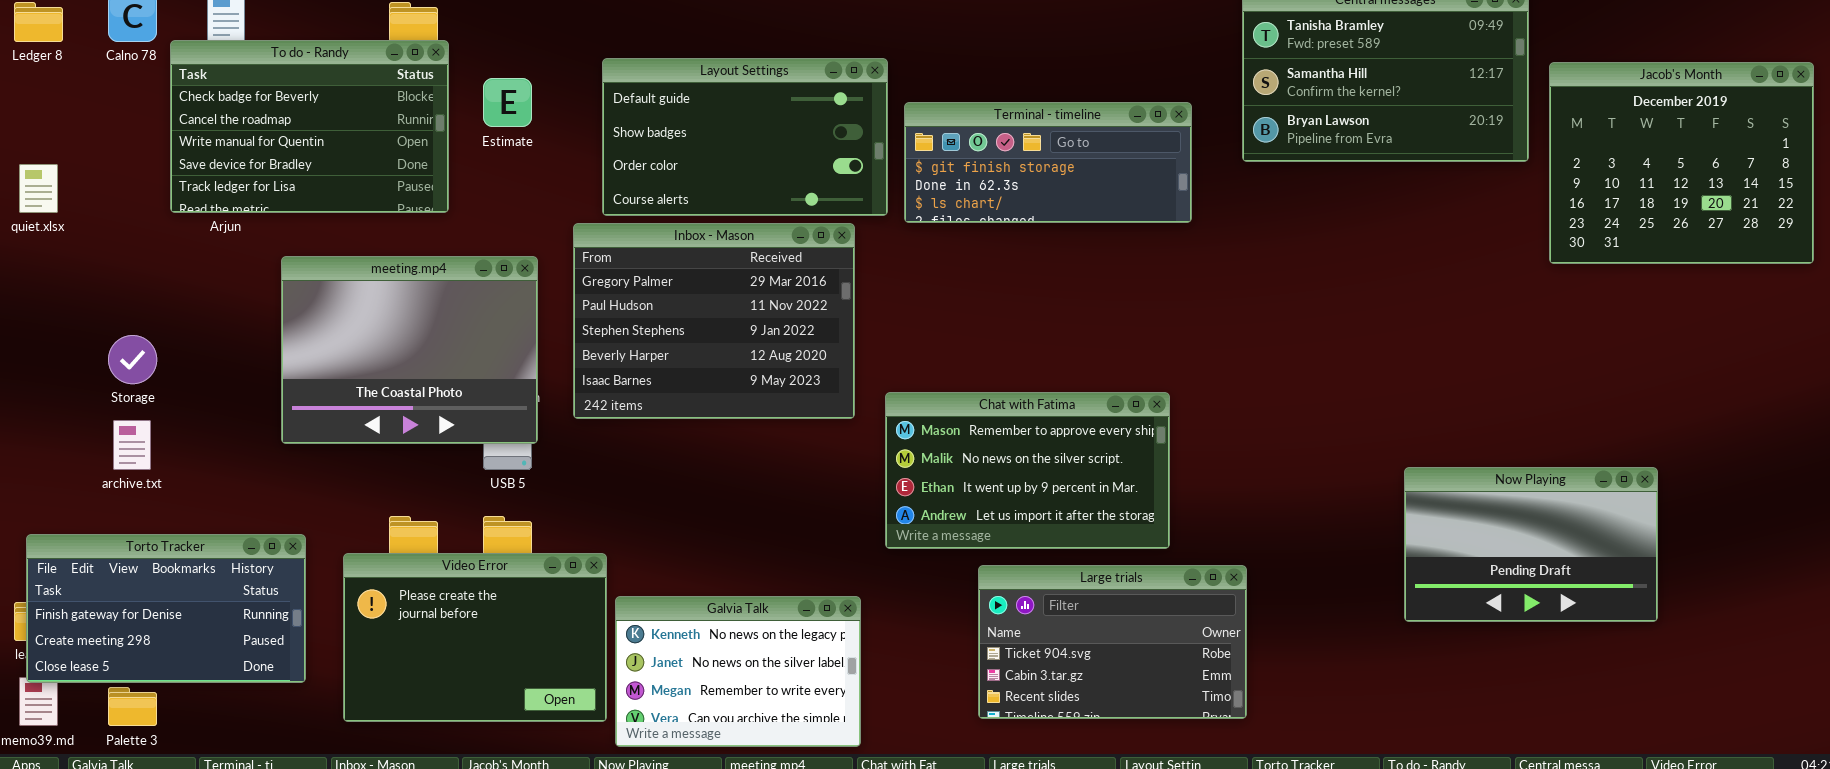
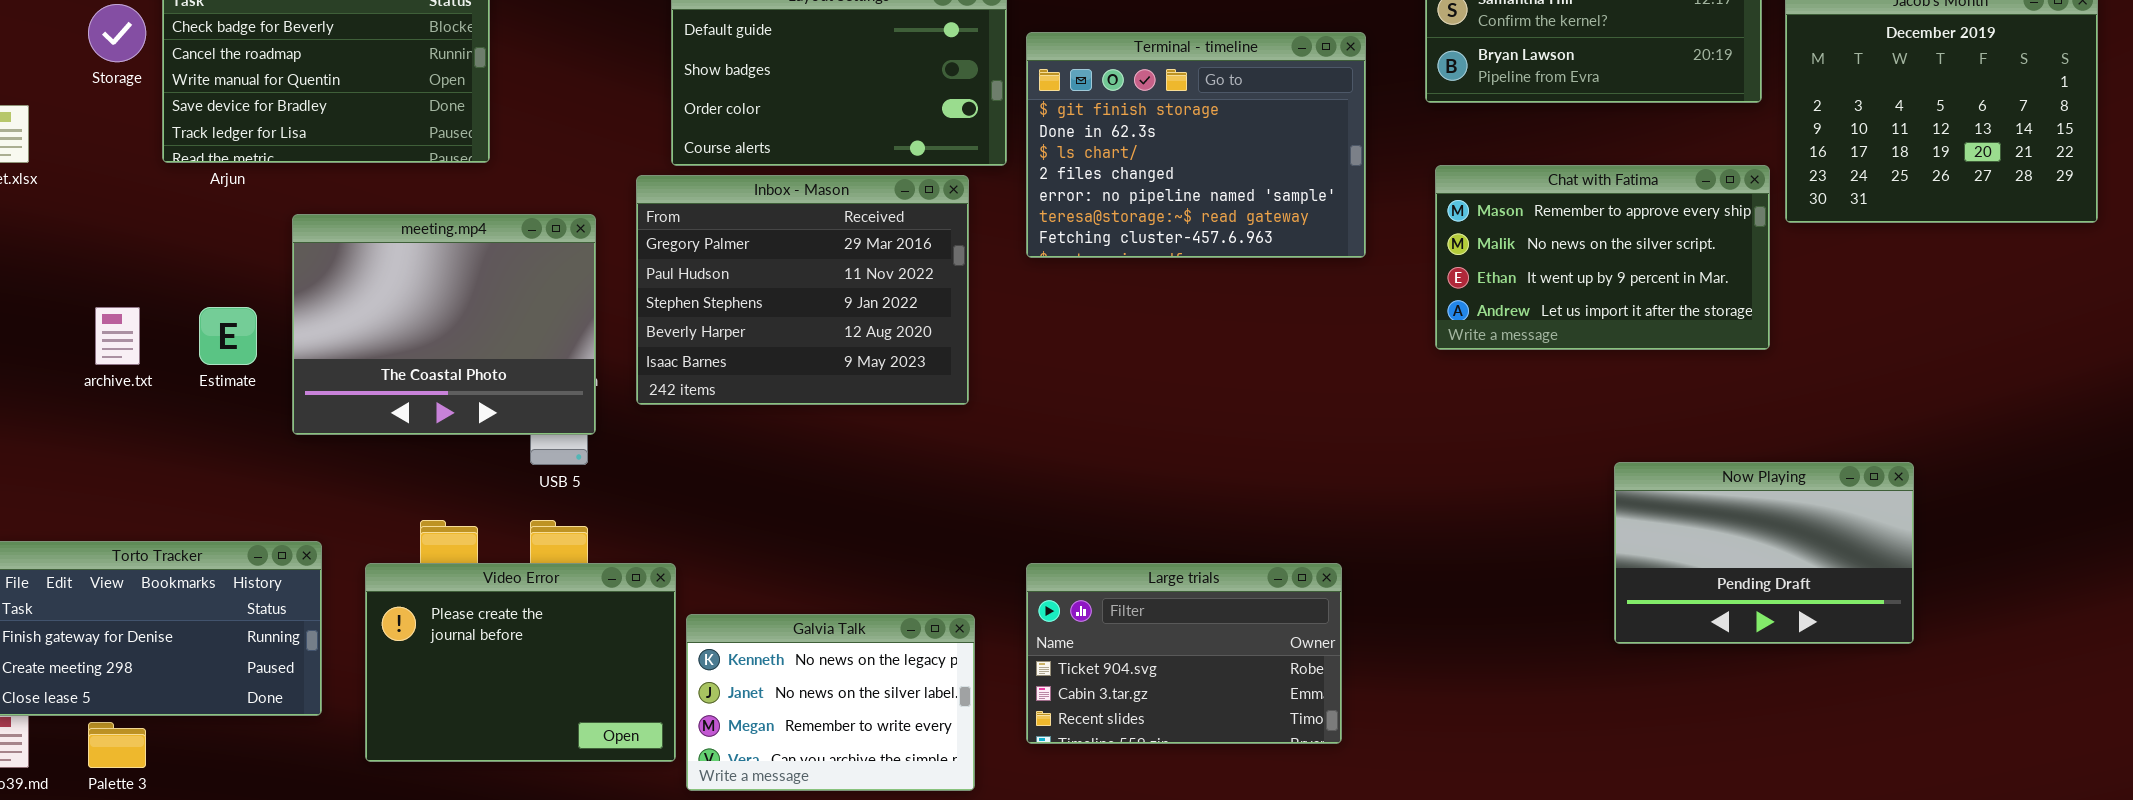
Estimate: [483,78,532,127] -> [199,307,257,365], moved
Terminal - timeline: [904,102,1192,223] -> [1026,32,1366,258], resized
Storage: [108,335,157,384] -> [88,4,146,62], moved
Chat with Fatima: [885,392,1170,549] -> [1435,165,1770,350], moved
archive.txt: [113,420,151,470] -> [95,307,140,365], moved
Large trials: [978,565,1247,719] -> [1026,563,1342,744], moved

